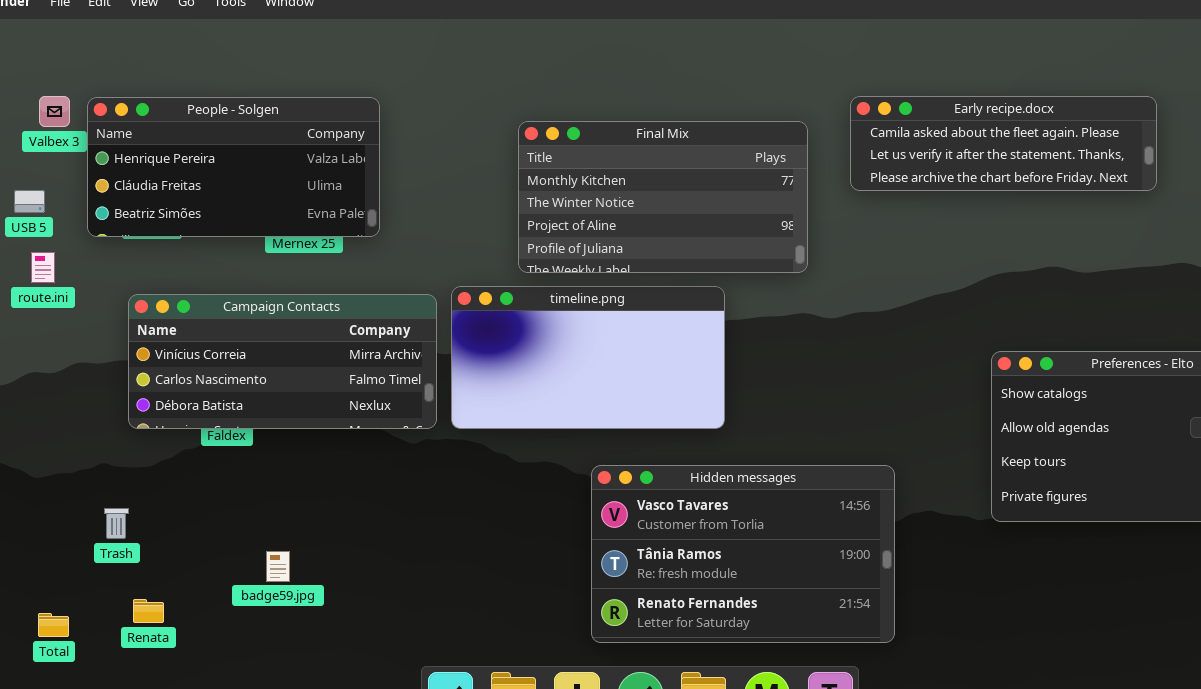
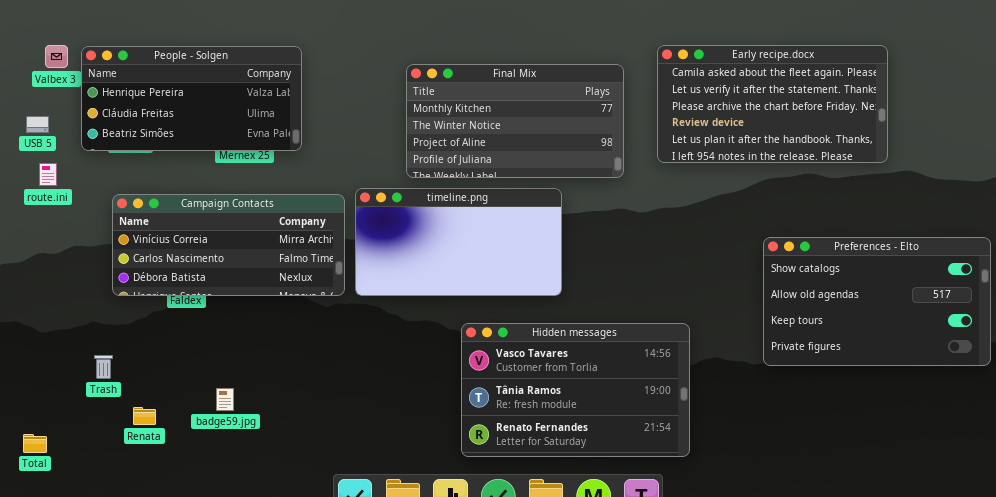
Early recipe.docx: [850,96,1157,191] -> [657,45,888,163], resized
Renata: [133,599,164,623] -> [133,407,156,425], moved
Total: [38,613,69,637] -> [23,434,47,453], moved

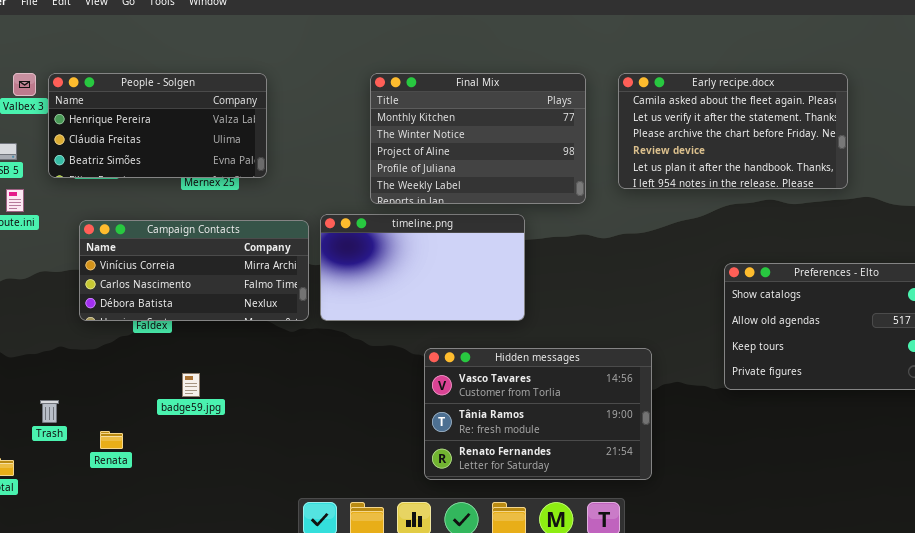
Final Mix: [406,64,624,178] -> [370,73,586,204], resized
Trash: [94,355,113,379] -> [40,400,59,423], moved
badge59.jpg: [216,388,234,411] -> [182,373,200,397], moved

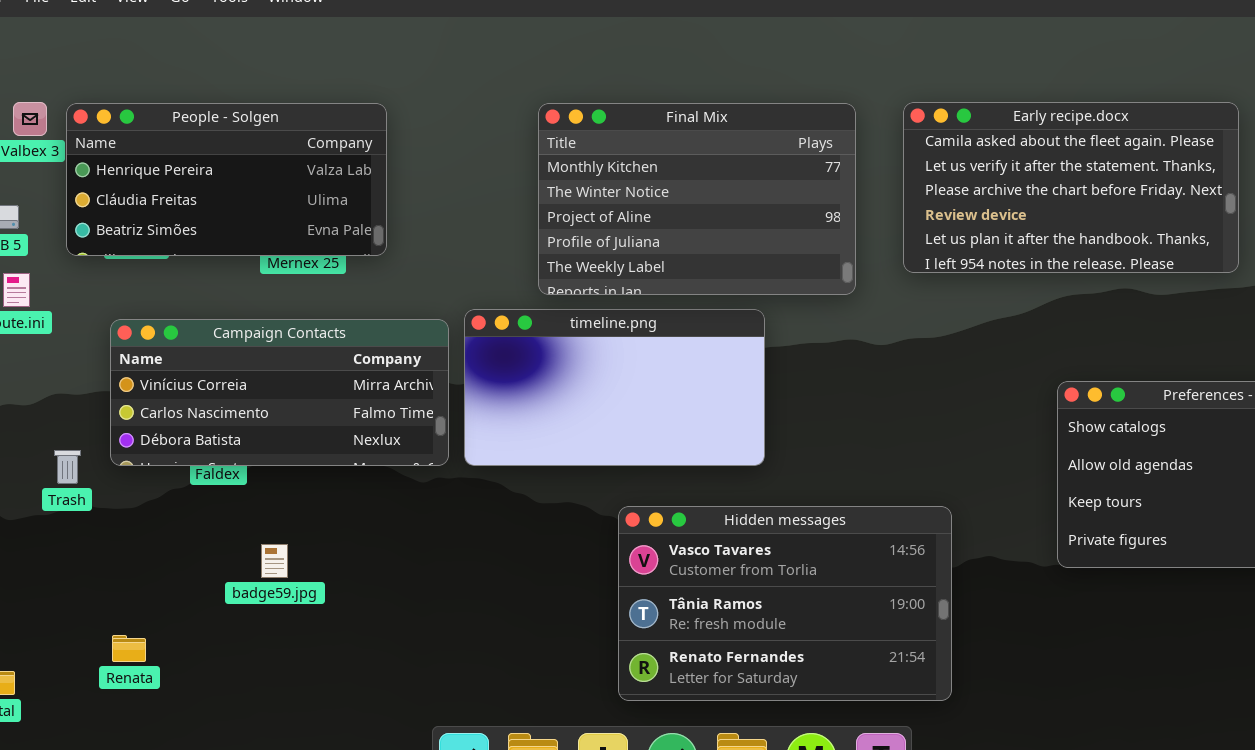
Trash: [40,400,59,423] -> [54,450,81,484], moved
Renata: [100,431,123,449] -> [112,635,146,662], moved

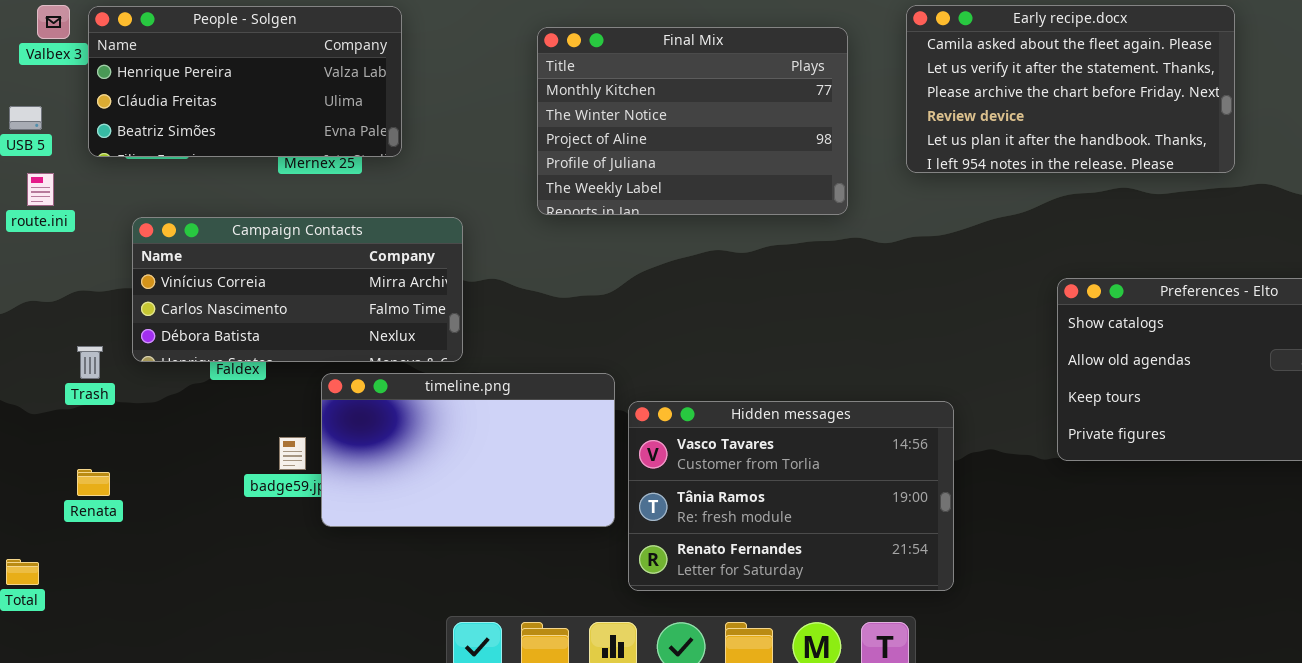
Final Mix: [538,103,856,295] -> [537,27,848,215], moved
timeline.png: [464,309,765,466] -> [321,373,615,527], moved
Renata: [112,635,146,662] -> [77,469,110,496], moved

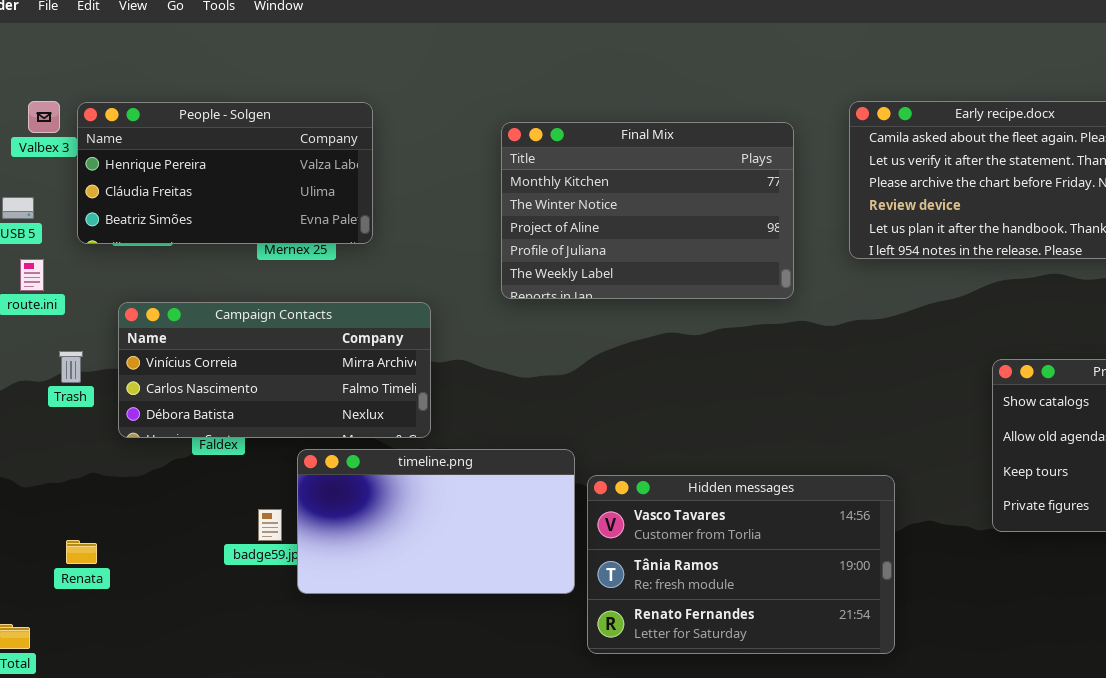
Trash: [77,346,103,379] -> [59,351,83,383], moved

